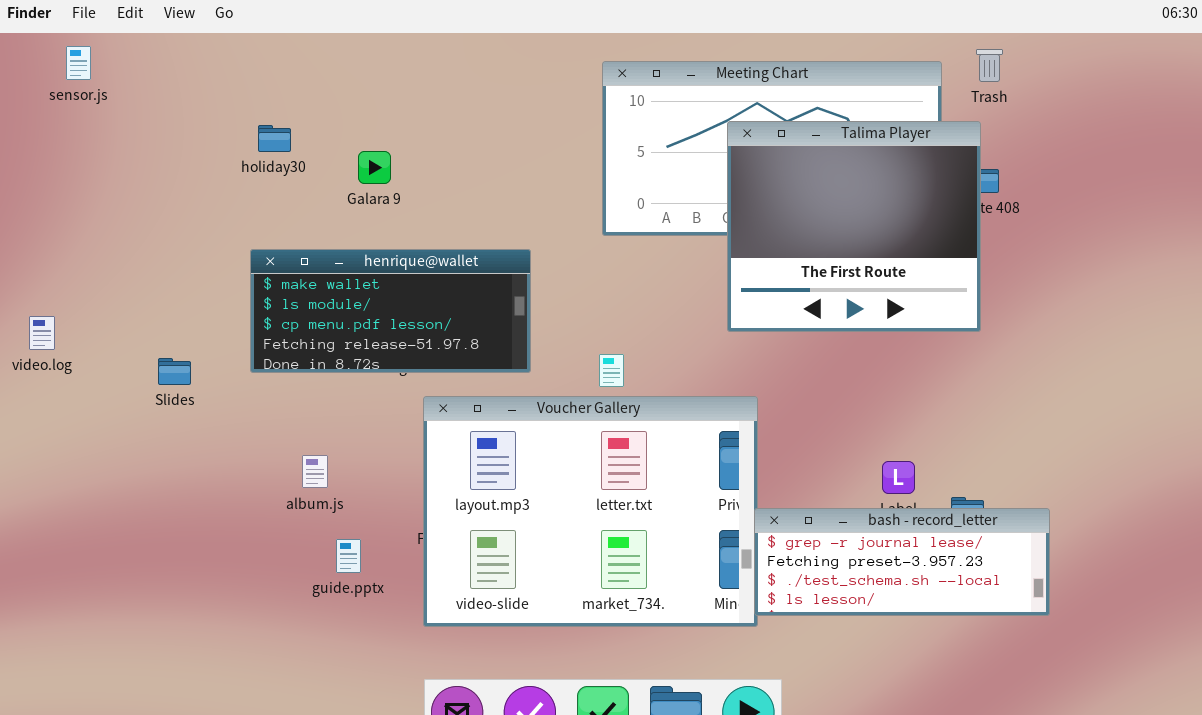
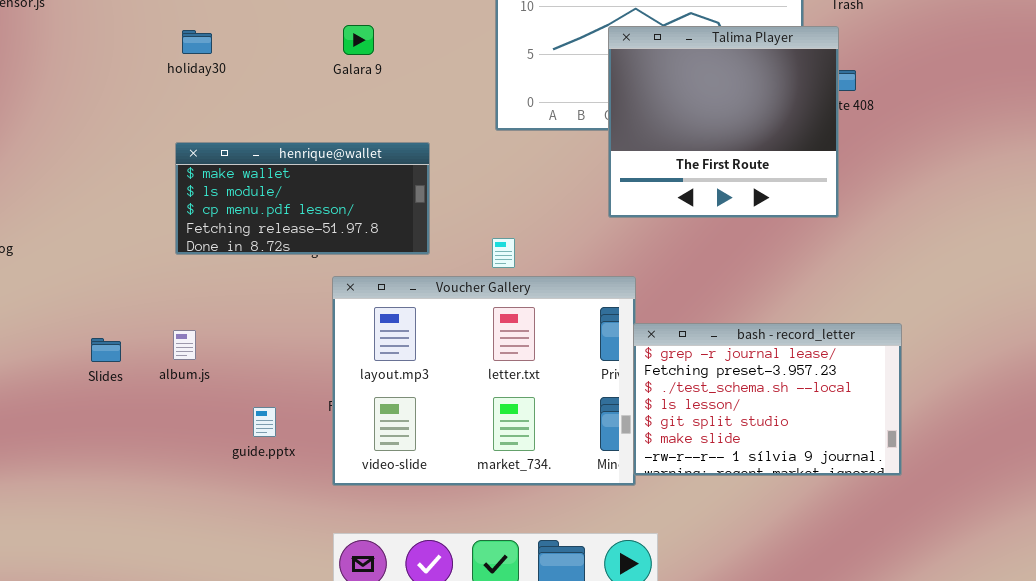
Galara 9: [358,151,391,184] -> [343,25,374,55], moved
Slides: [158,358,191,385] -> [91,338,121,362], moved
album.js: [302,455,328,488] -> [173,330,196,360], moved
bash - record_letter: [754,508,1050,616] -> [633,323,902,476], resized

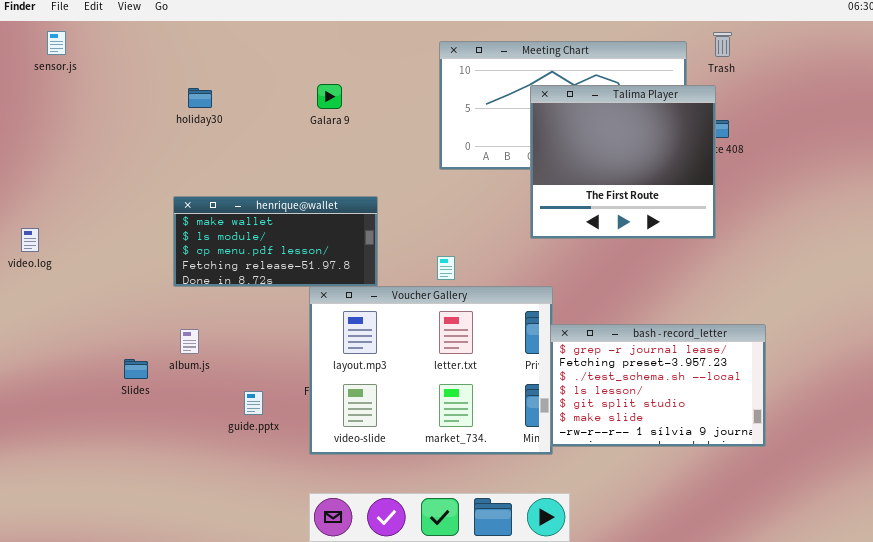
henrique@wallet: [175,142,430,255] -> [173,196,378,287], moved
Slides: [91,338,121,362] -> [124,359,148,379], moved

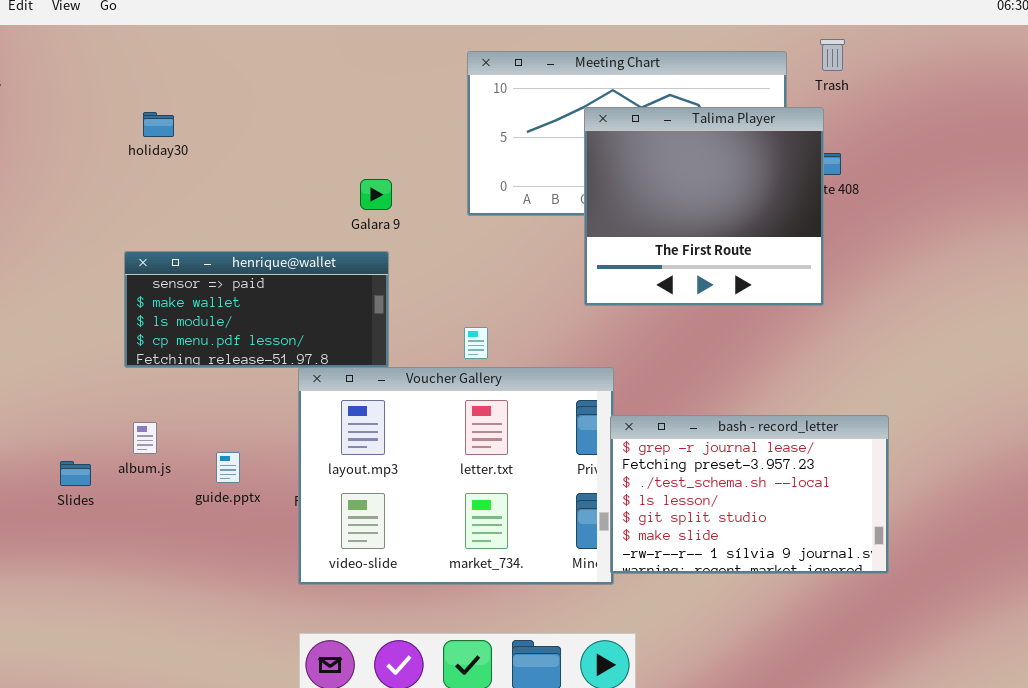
Galara 9: [317,84,342,109] -> [360,179,392,210], moved
henrique@wallet: [173,196,378,287] -> [124,251,389,368], scrolled up 1 row
guide.pptx: [244,391,263,415] -> [216,452,240,483], moved

